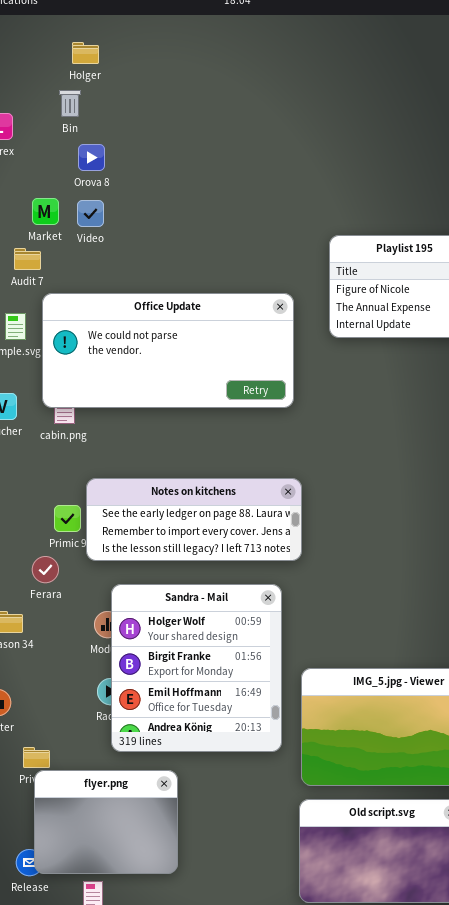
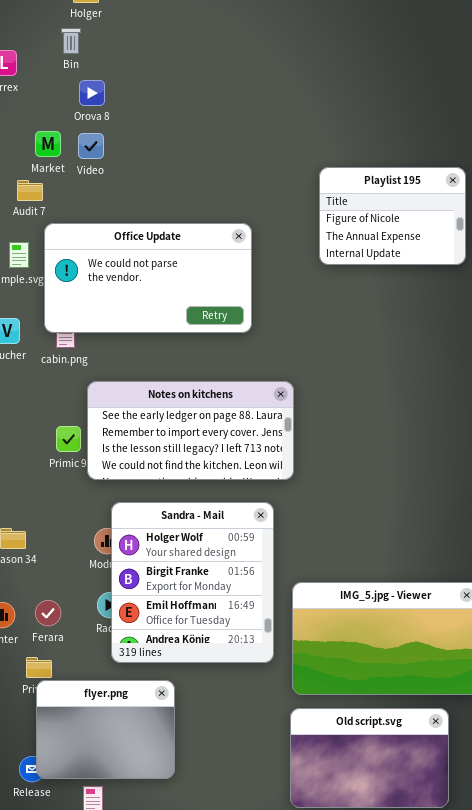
Office Update: [42,293,294,408] -> [44,223,252,333], resized
Notes on kitchens: [86,478,302,561] -> [87,381,294,480], resized
Ferara: [32,556,59,583] -> [35,600,61,626], moved

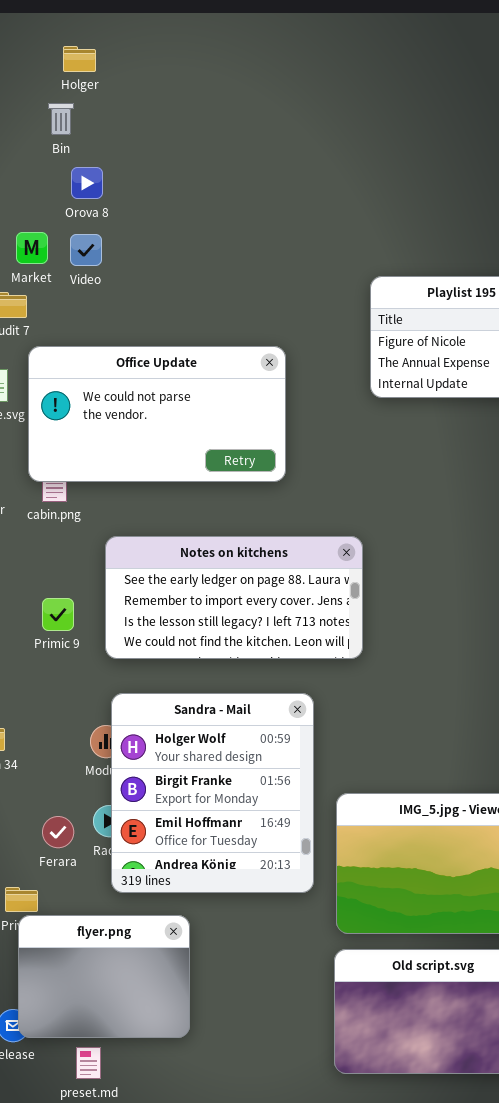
Notes on kitchens: [87,381,294,480] -> [105,536,363,659], moved
Ferara: [35,600,61,626] -> [42,816,74,848], moved

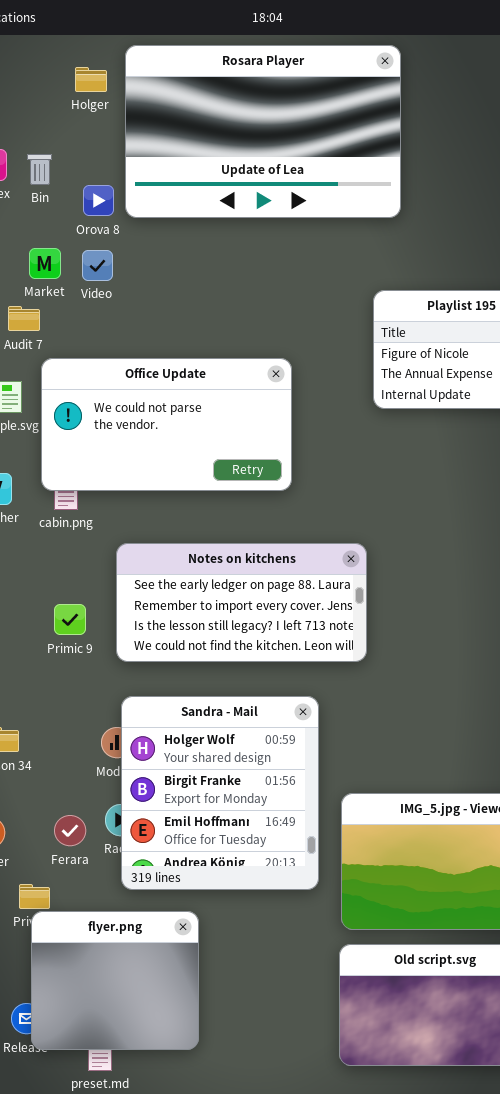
Rosara Player: none -> [125,45,401,218], opened
Bin: [48,103,74,135] -> [27,154,52,185], moved
flyer.png: [18,915,190,1038] -> [31,911,199,1050], resized

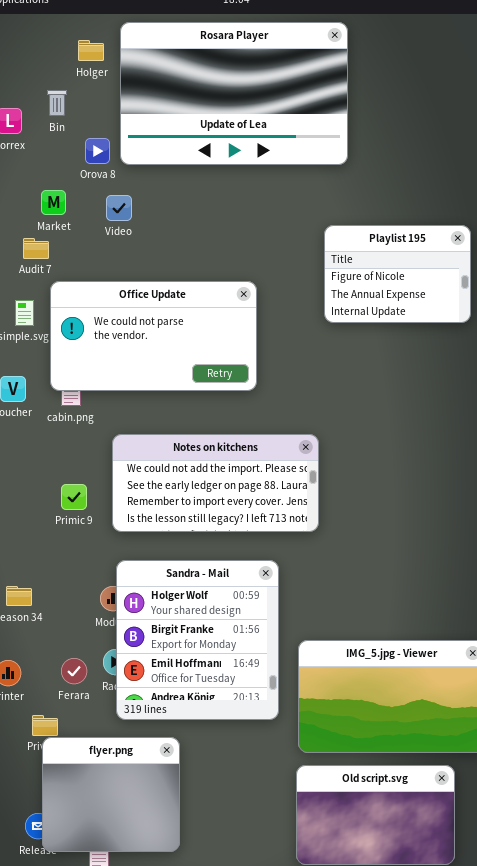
Bin: [27,154,52,185] -> [47,90,67,116], moved
Video: [82,250,113,281] -> [106,195,132,221], moved
Notes on kitchens: [116,543,367,662] -> [112,434,319,532], scrolled up 1 row

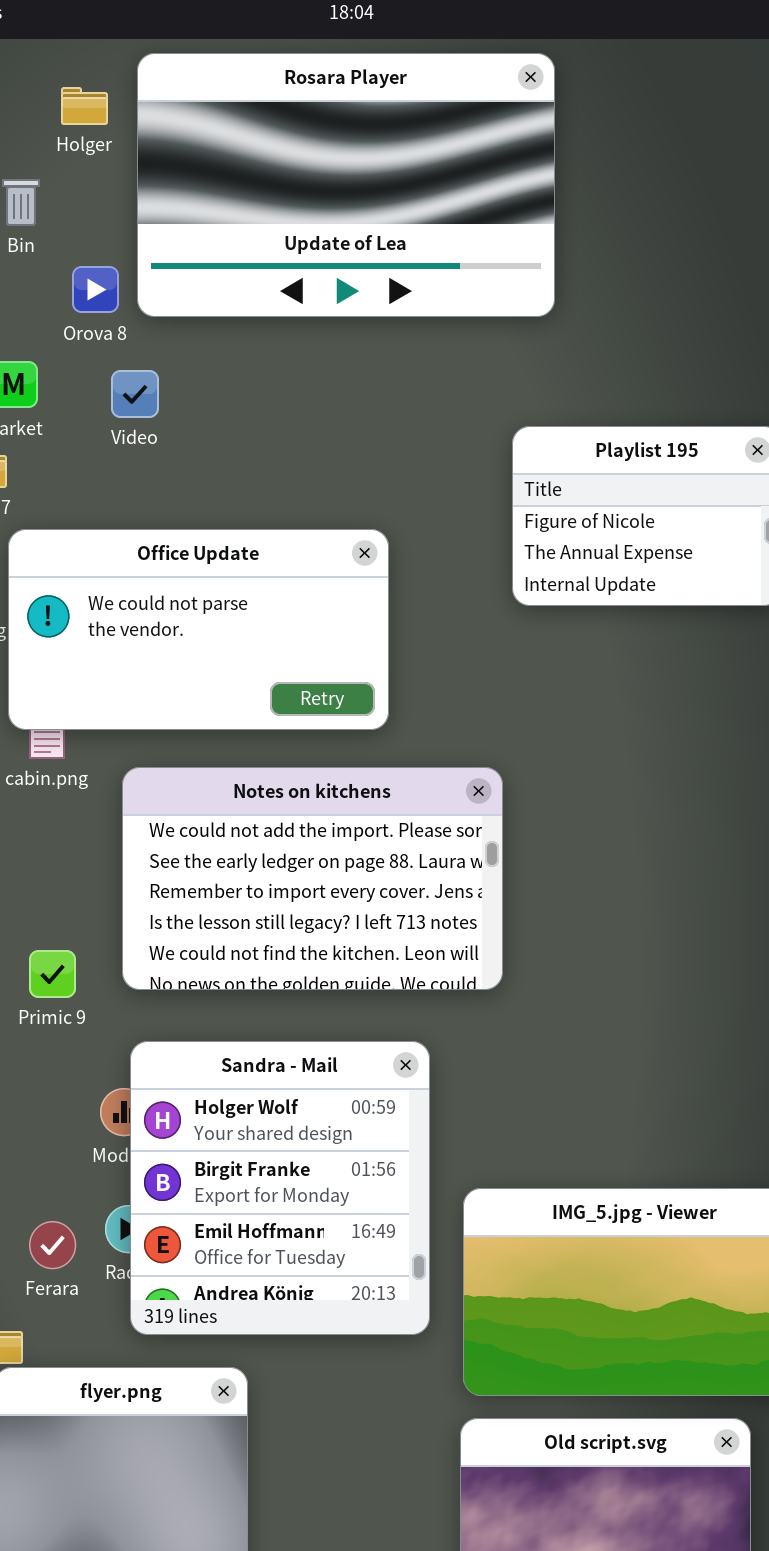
Notes on kitchens: [112,434,319,532] -> [122,767,503,990], resized
Primic 9: [61,484,87,510] -> [29,950,76,998], moved

